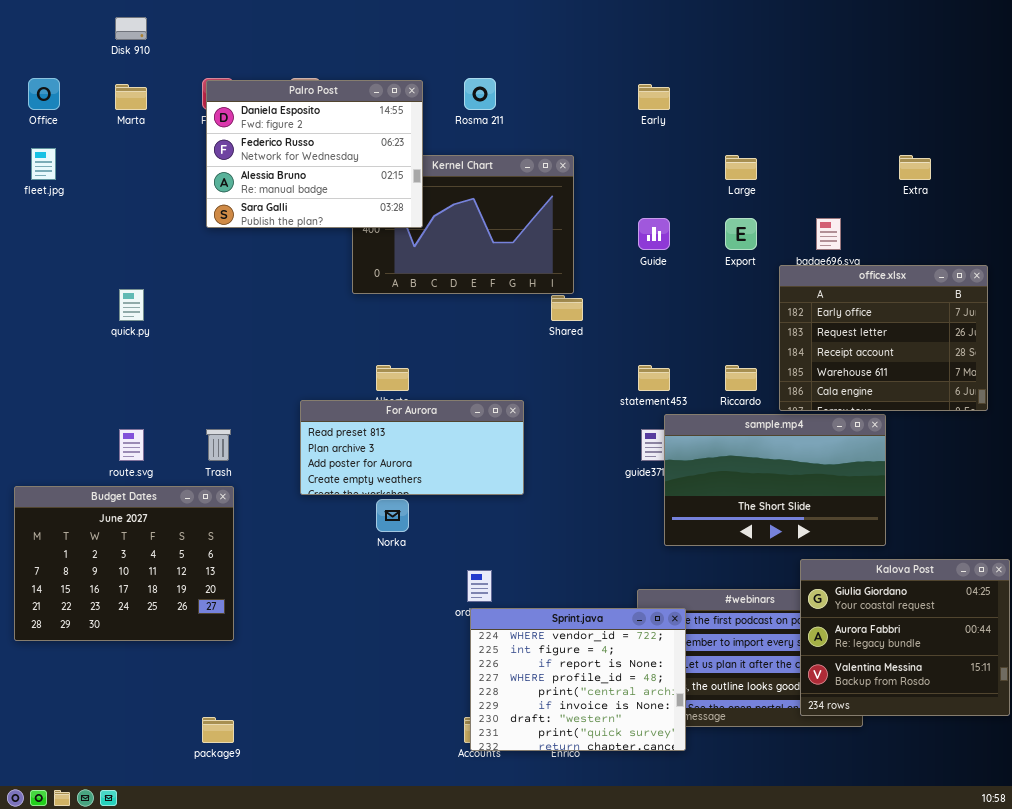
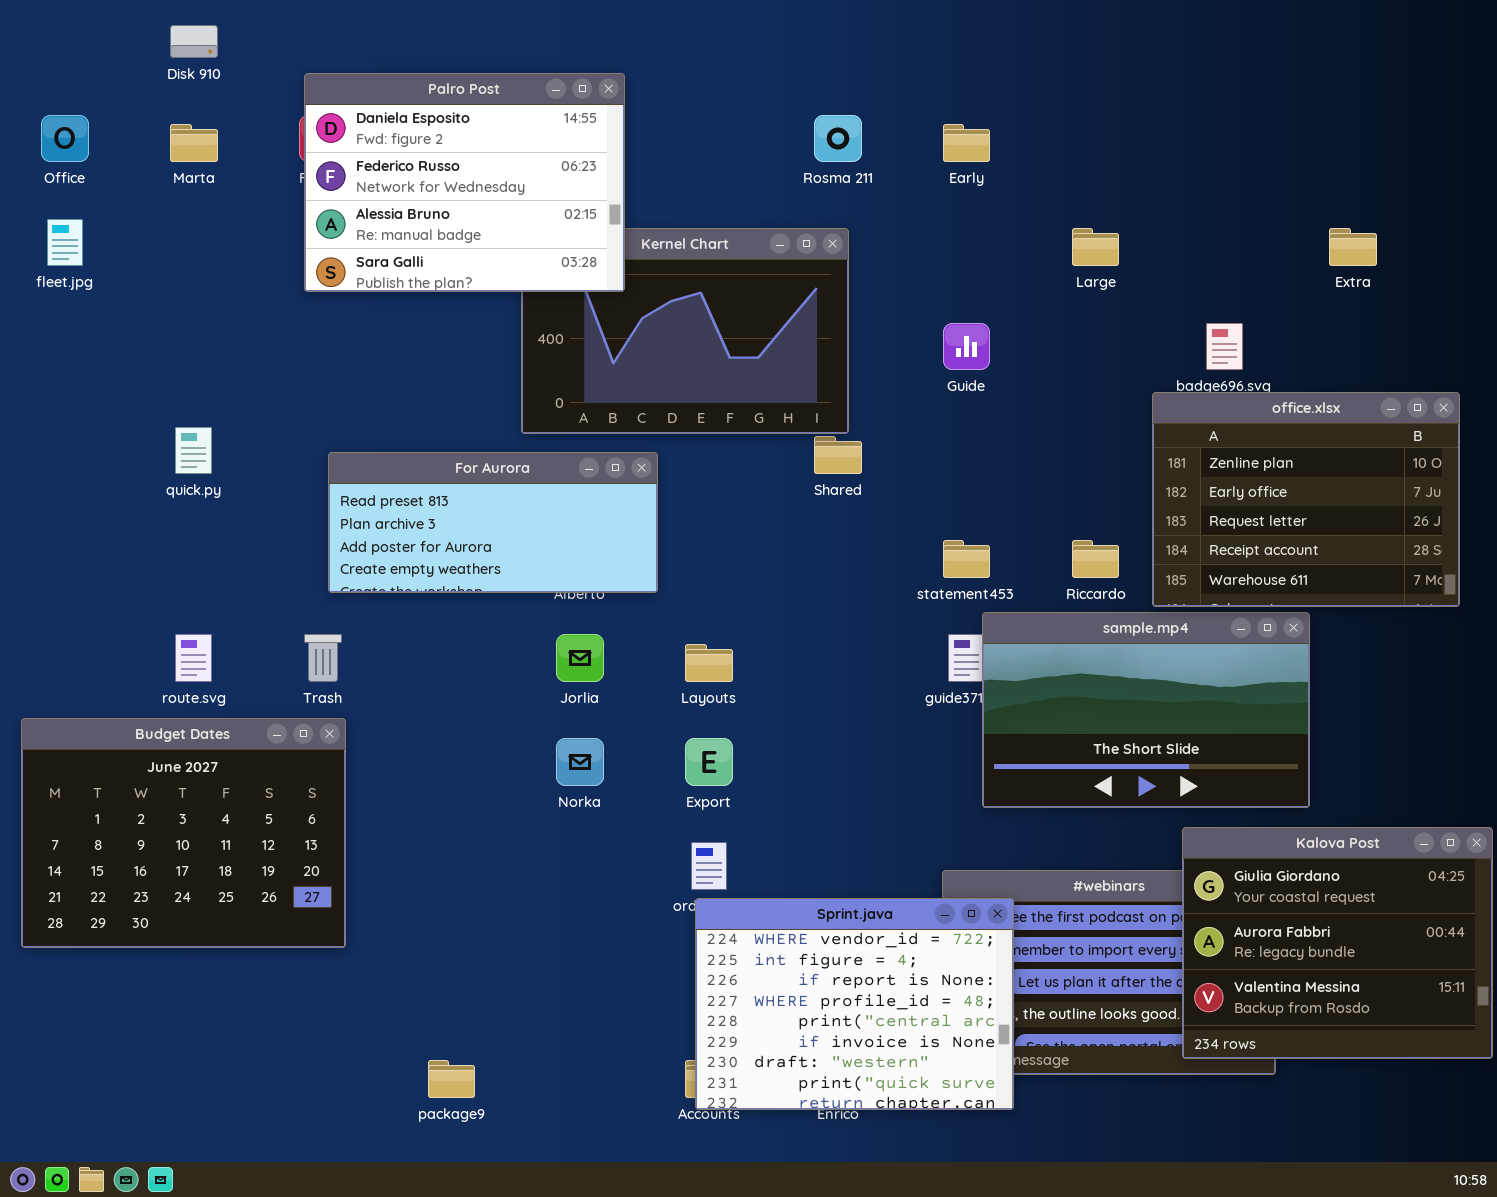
Rosma 211: [464,78,496,110] -> [814,115,862,162], moved
Palro Post: [206,80,423,228] -> [304,73,625,292], moved
Export: [725,218,757,250] -> [685,738,733,786], moved
office.xlsx: [779,265,988,411] -> [1152,392,1460,607], scrolled up 1 row
For Aurora: [300,400,524,495] -> [328,452,658,593], moved
package9: [202,717,234,743] -> [428,1060,475,1098], moved

